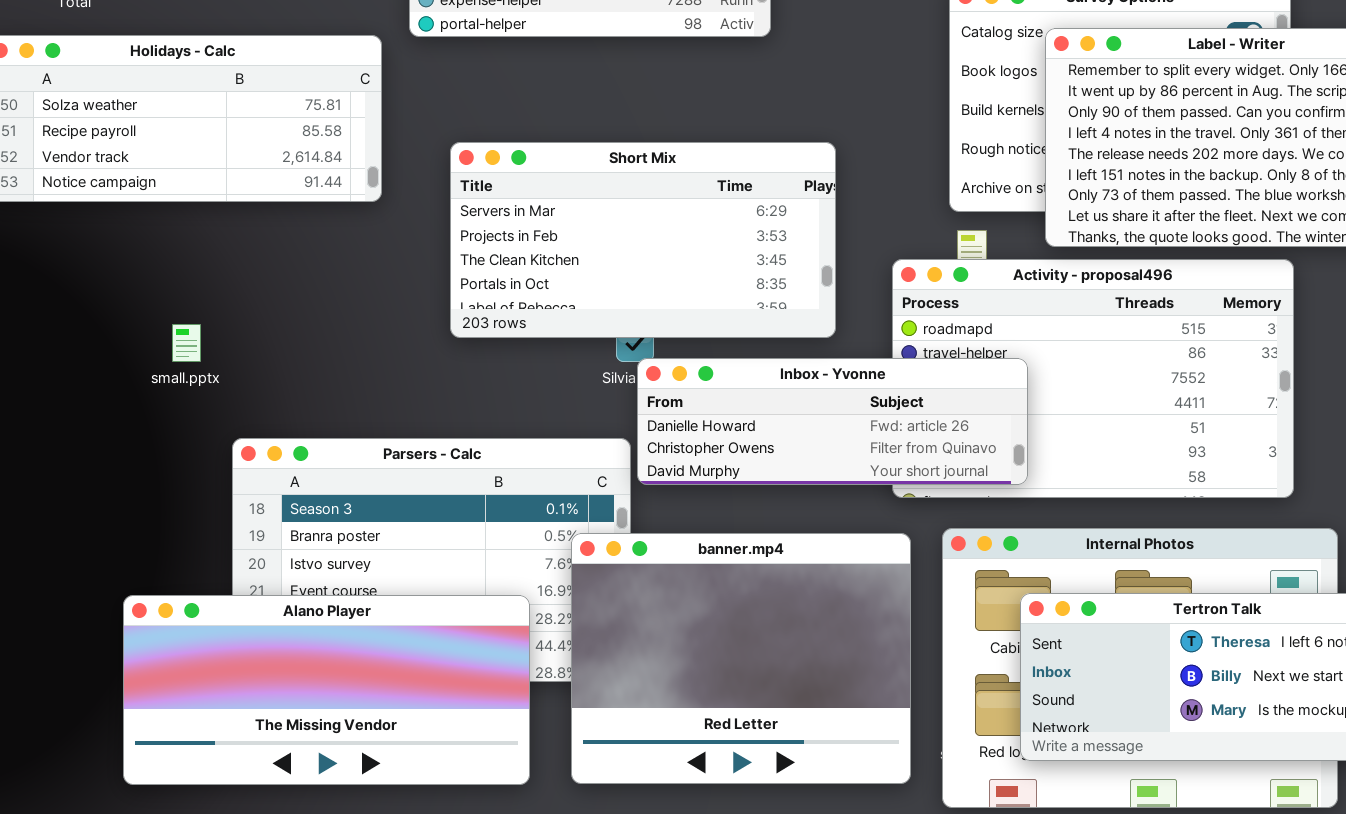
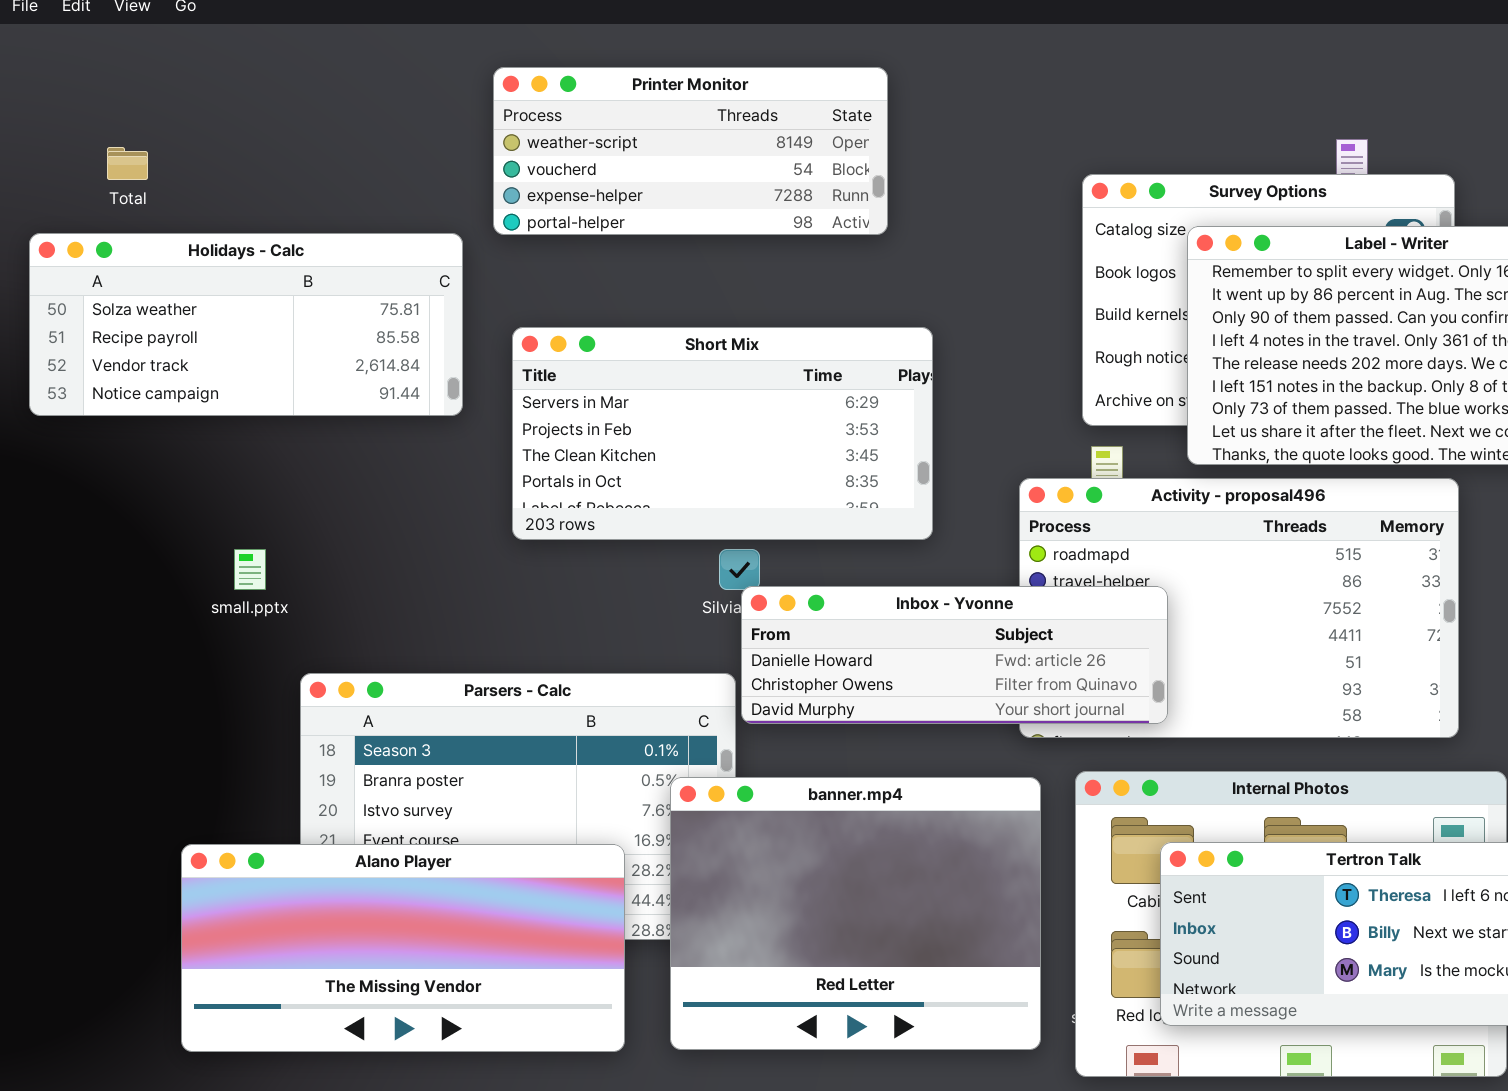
Short Mix: [450,142,836,338] -> [512,327,933,540], moved

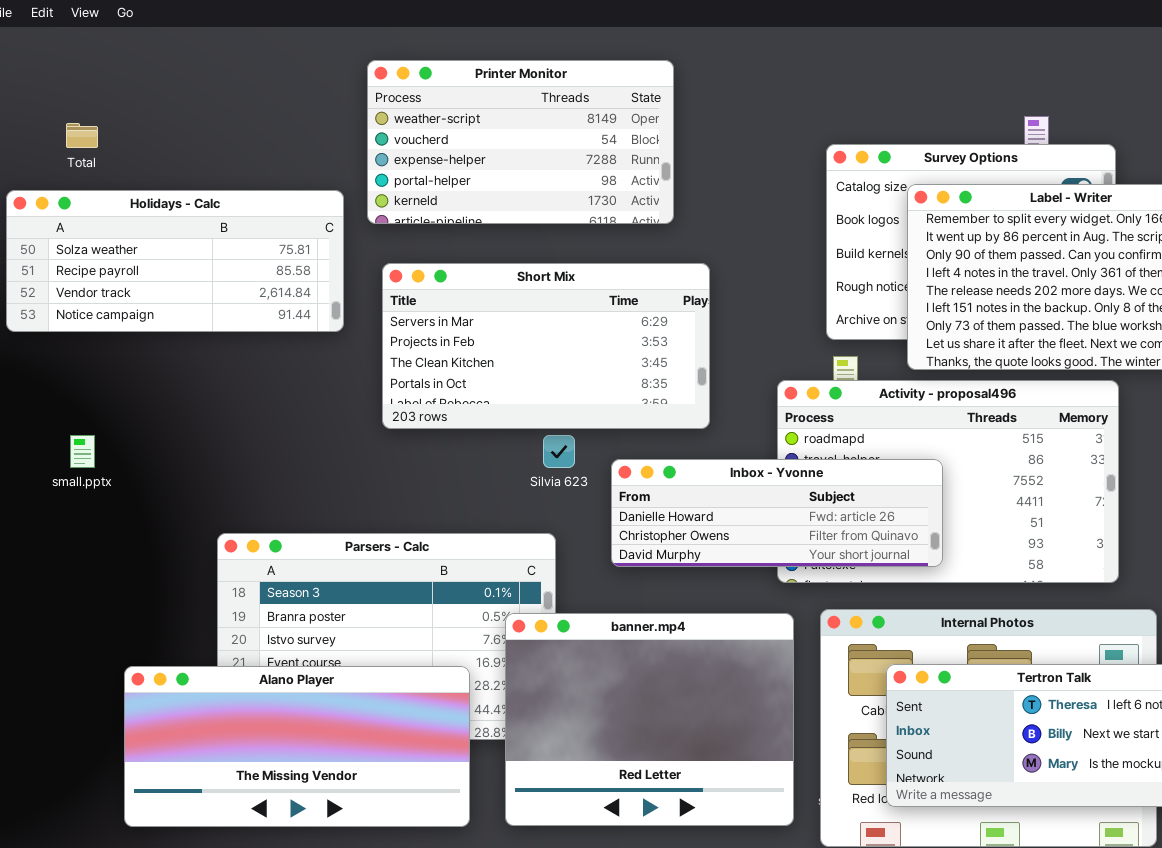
Printer Monitor: [493,67,888,235] -> [367,60,674,224], resized
small.pptx: [234,549,266,590] -> [70,435,95,468], moved
Inbox - Yvonne: [741,586,1168,724] -> [611,459,943,567], moved

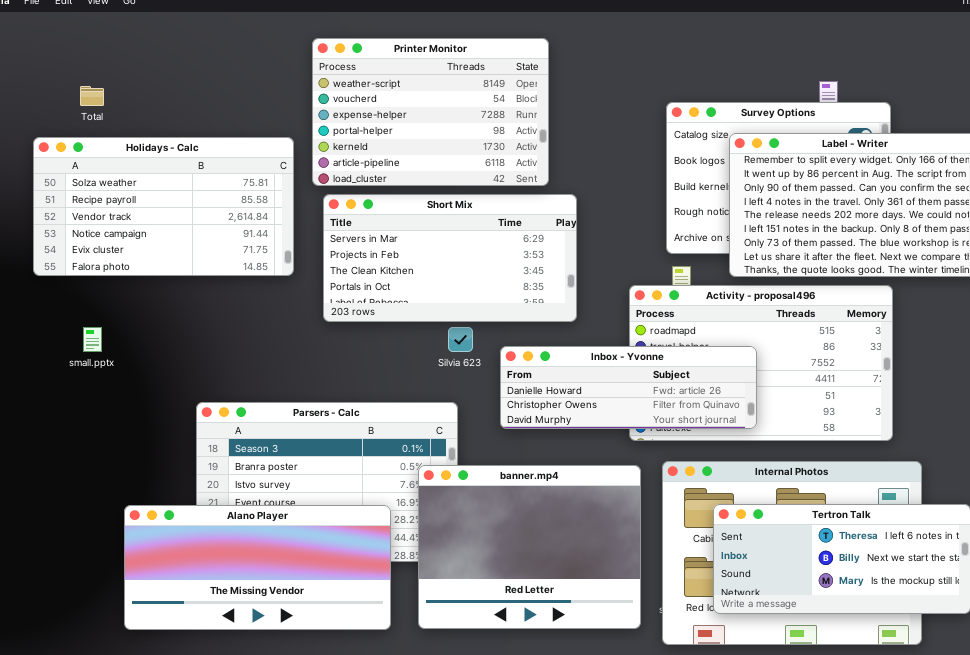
Printer Monitor: [367,60,674,224] -> [312,38,549,186], resized
Holidays - Calc: [6,190,344,332] -> [33,137,294,276], resized

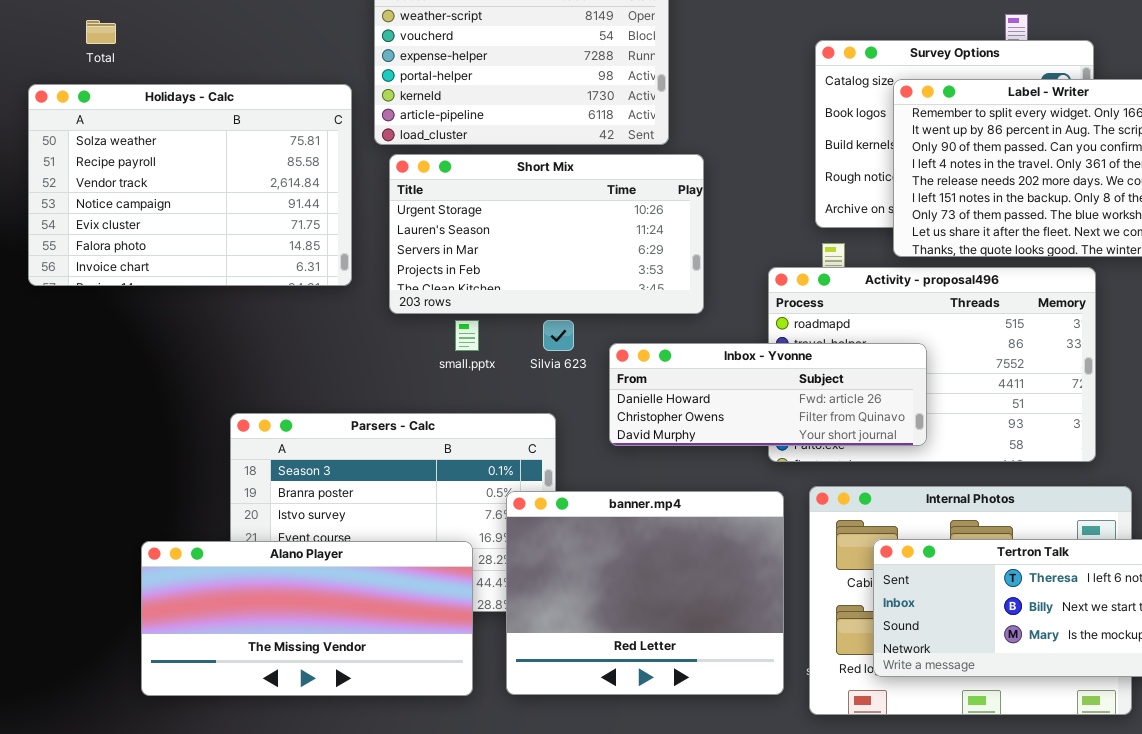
Holidays - Calc: [33,137,294,276] -> [28,84,352,286], resized
Short Mix: [323,194,577,322] -> [389,154,704,314], scrolled up 2 rows
small.pptx: [83,327,102,352] -> [455,320,479,351], moved

